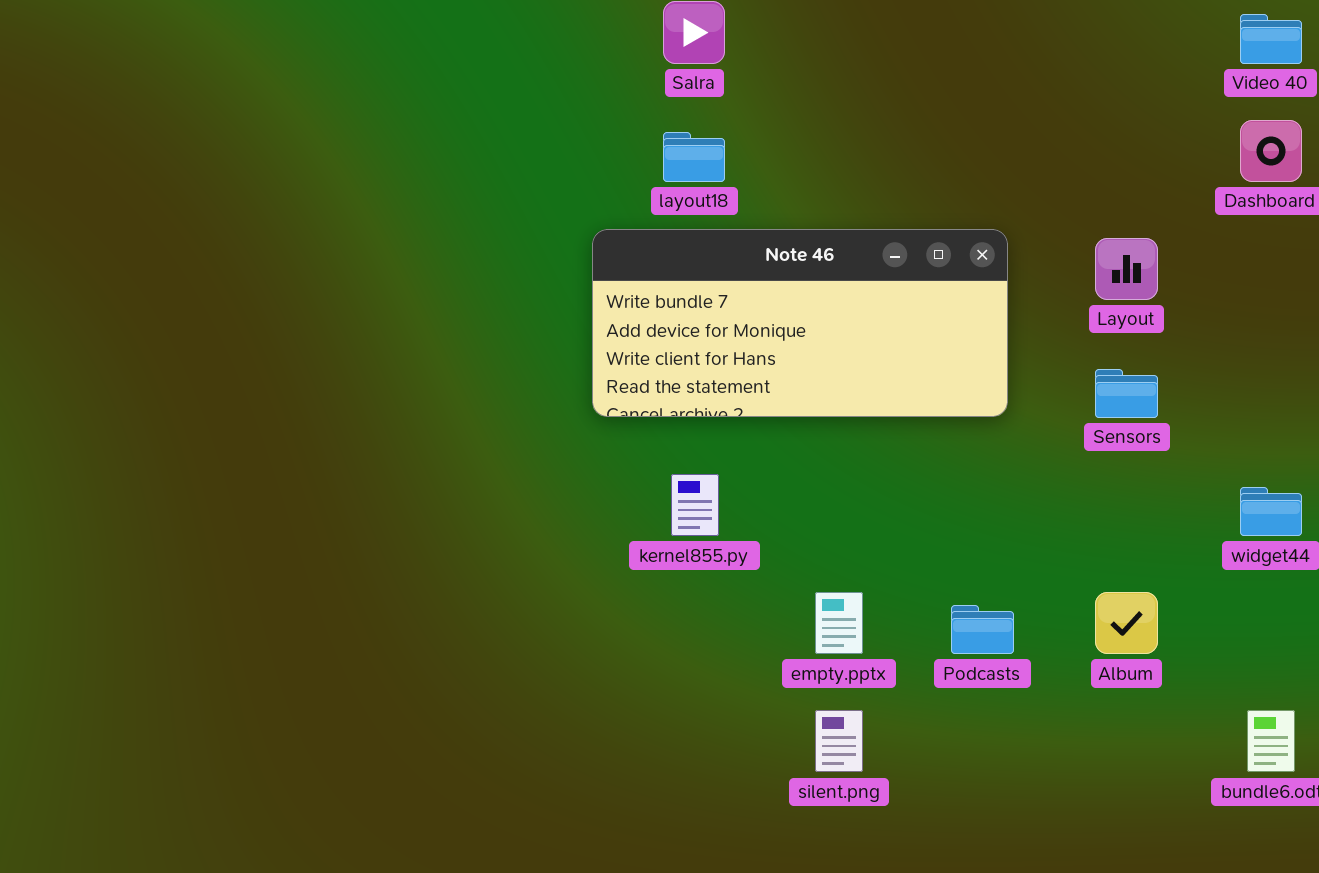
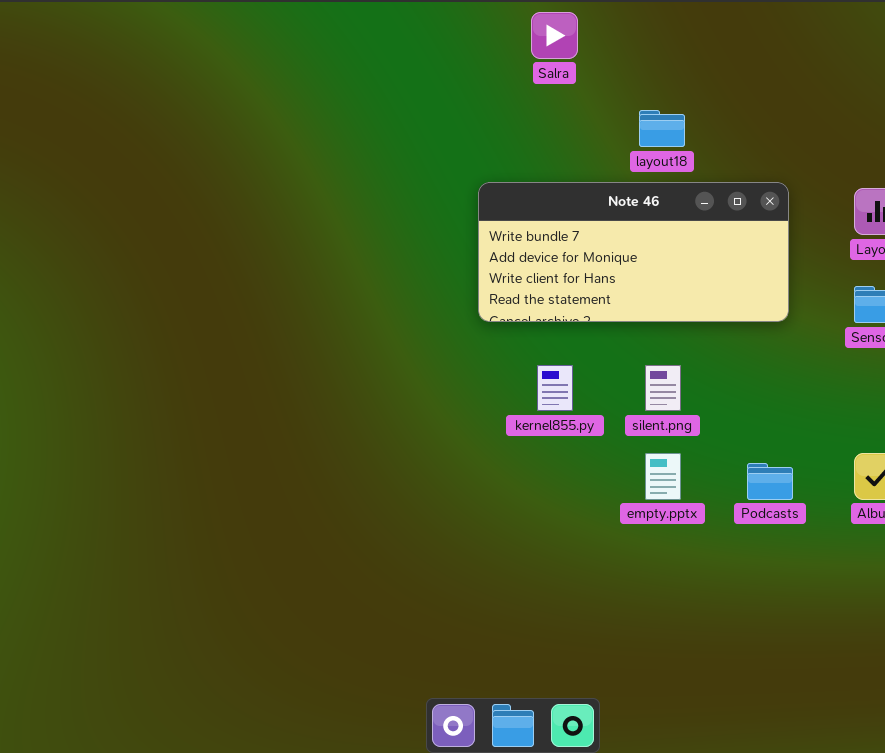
layout18: [663,132,725,182] -> [639,110,685,147], moved
silent.png: [815,710,863,772] -> [645,365,681,411], moved

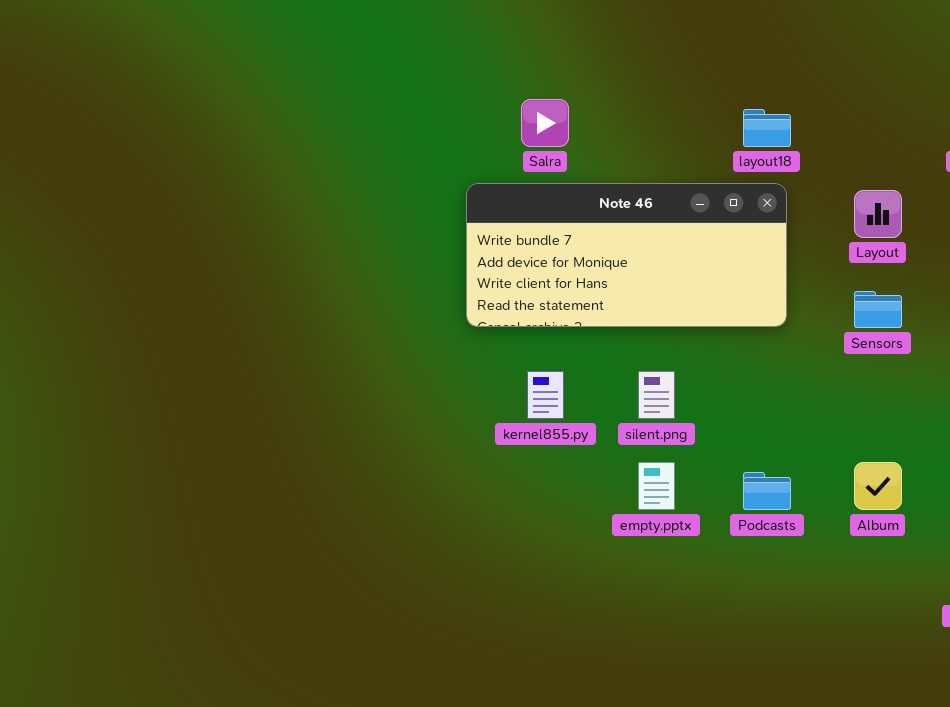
Salra: [531,12,578,59] -> [521,99,569,147], moved
layout18: [639,110,685,147] -> [743,109,791,147], moved

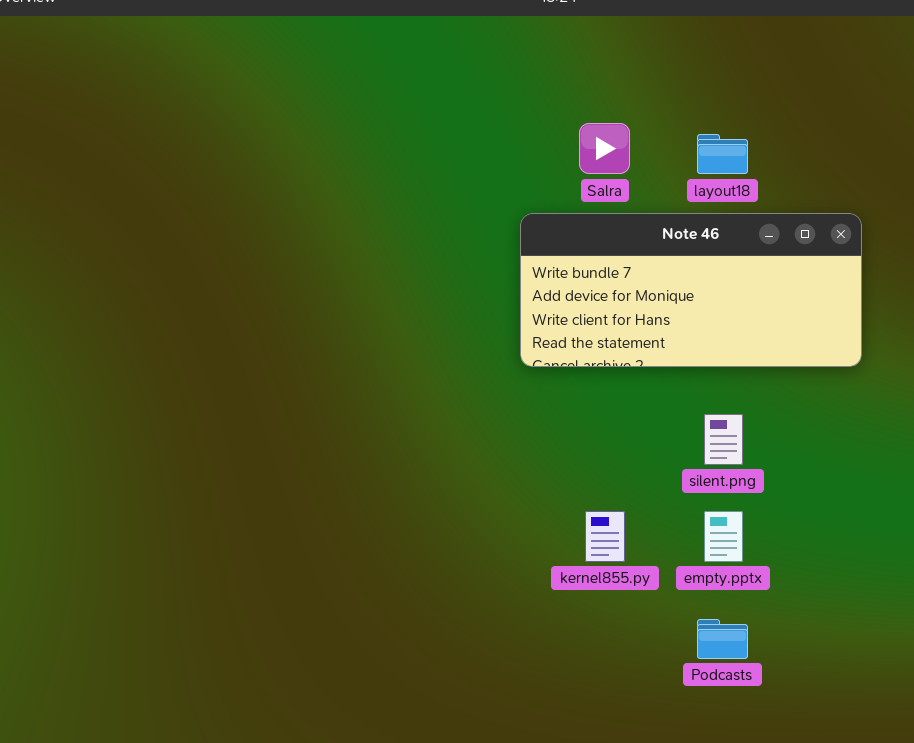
layout18: [743,109,791,147] -> [697,134,748,174], moved
kernel855.py: [527,371,564,419] -> [585,511,625,562], moved
Podcasts: [743,472,791,510] -> [697,619,748,659], moved

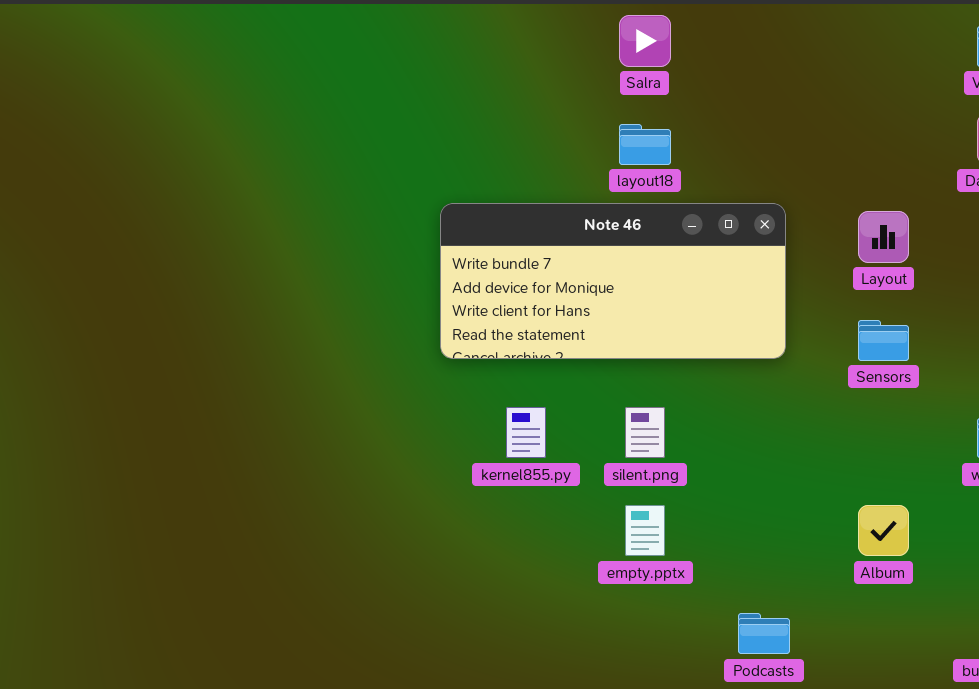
Salra: [579,123,630,174] -> [619,15,671,67], moved
kernel855.py: [585,511,625,562] -> [506,407,546,458], moved
Podcasts: [697,619,748,659] -> [738,613,790,654], moved

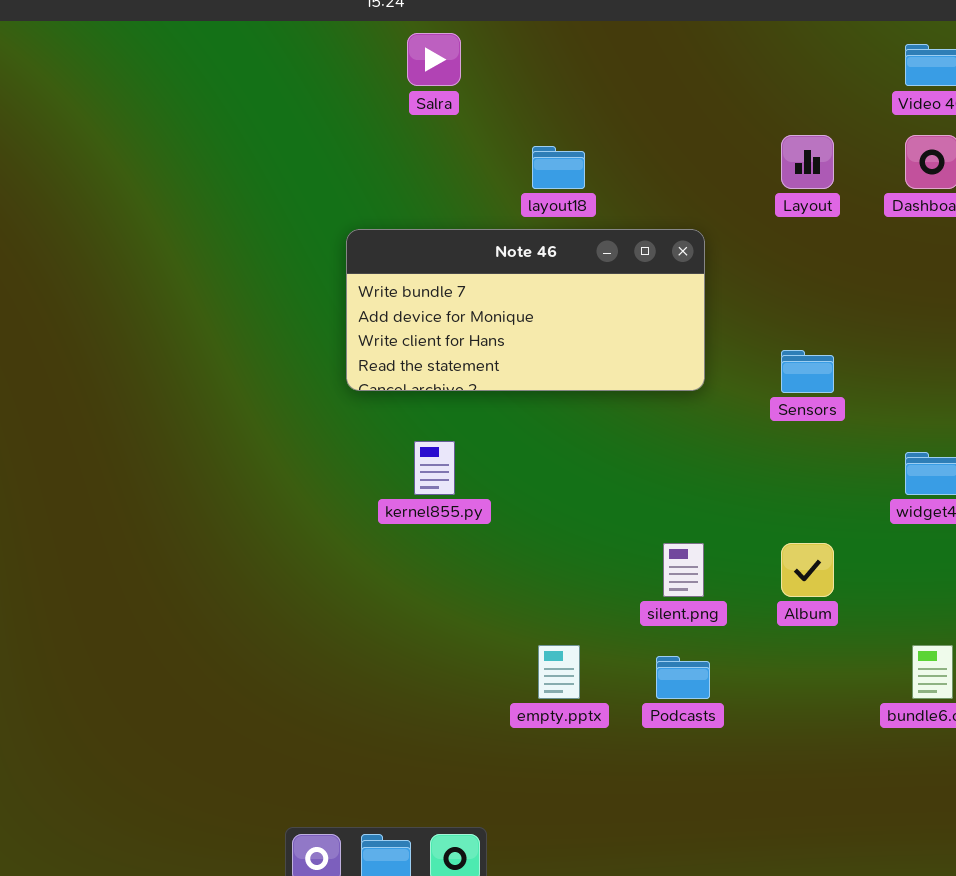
Salra: [619,15,671,67] -> [407,33,461,86], moved
Layout: [858,211,909,263] -> [781,135,834,189], moved
silent.png: [625,407,665,458] -> [663,543,704,597], moved
empty.pptx: [625,505,665,556] -> [538,645,580,699], moved

